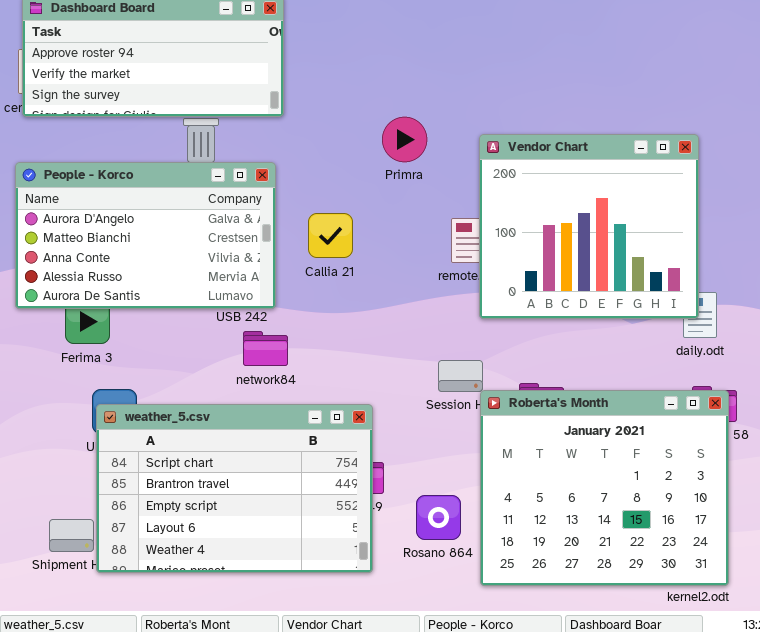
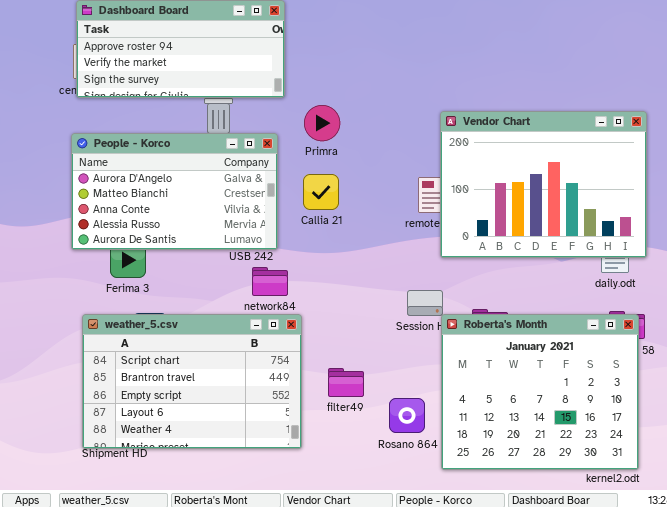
Primra: [382,117,427,162] -> [304,105,340,141], moved
Vendor Chart: [479,134,699,319] -> [440,111,647,258], resized
weather_5.csv: [96,404,373,573] -> [82,314,302,449], moved

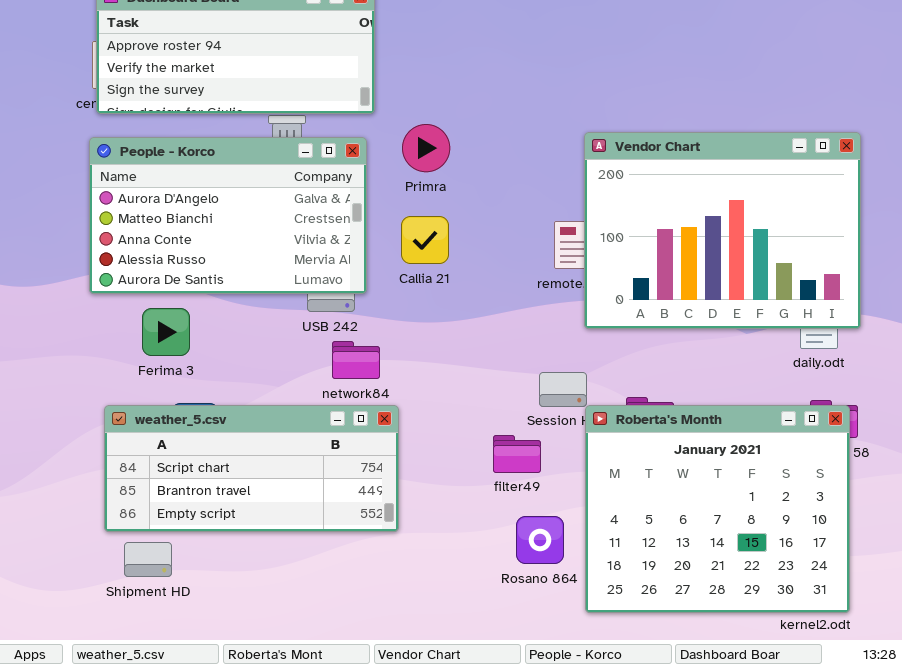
People - Korco: [71,133,278,250] -> [89,137,367,294], moved
weather_5.csv: [82,314,302,449] -> [104,405,399,532], resized
filter49: [328,368,364,397] -> [493,435,541,473], moved

